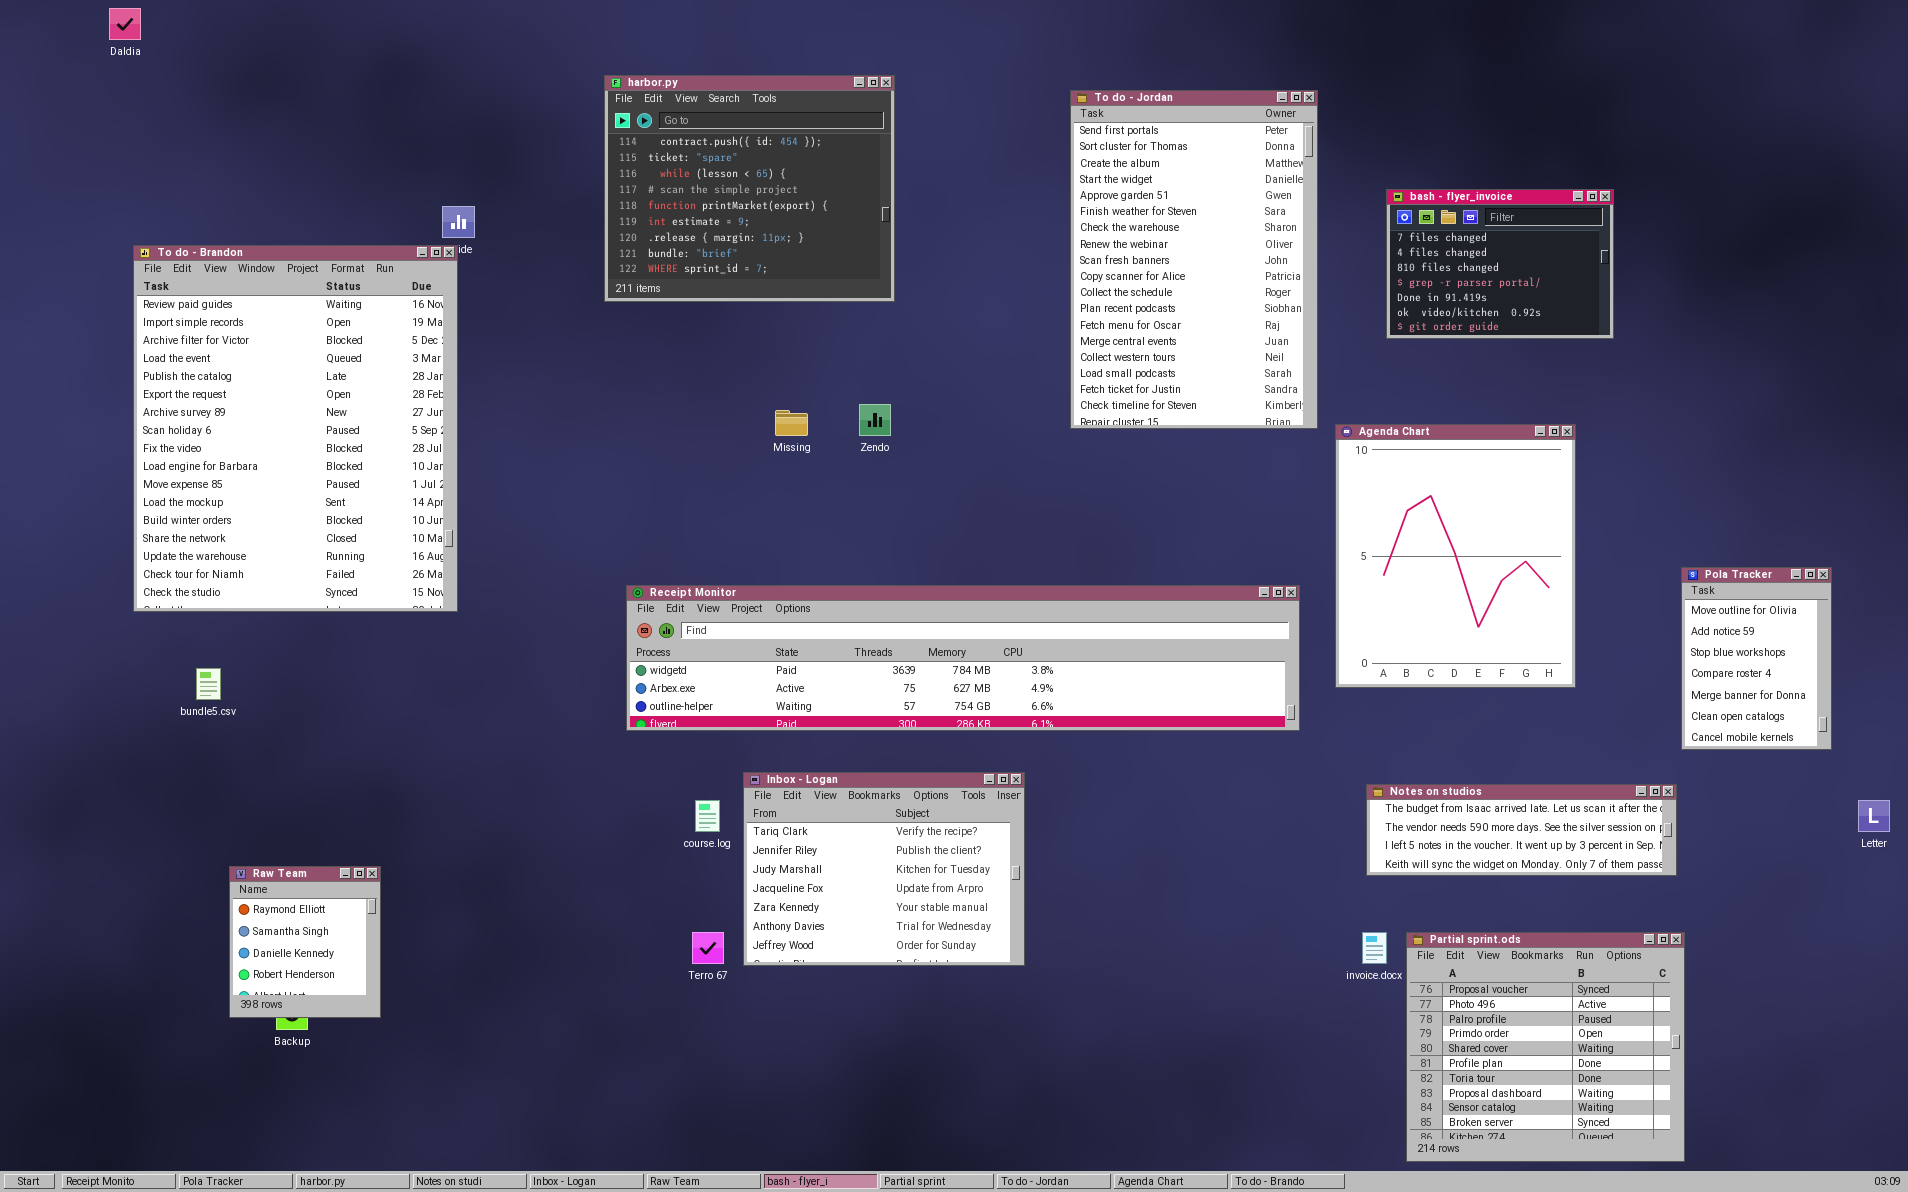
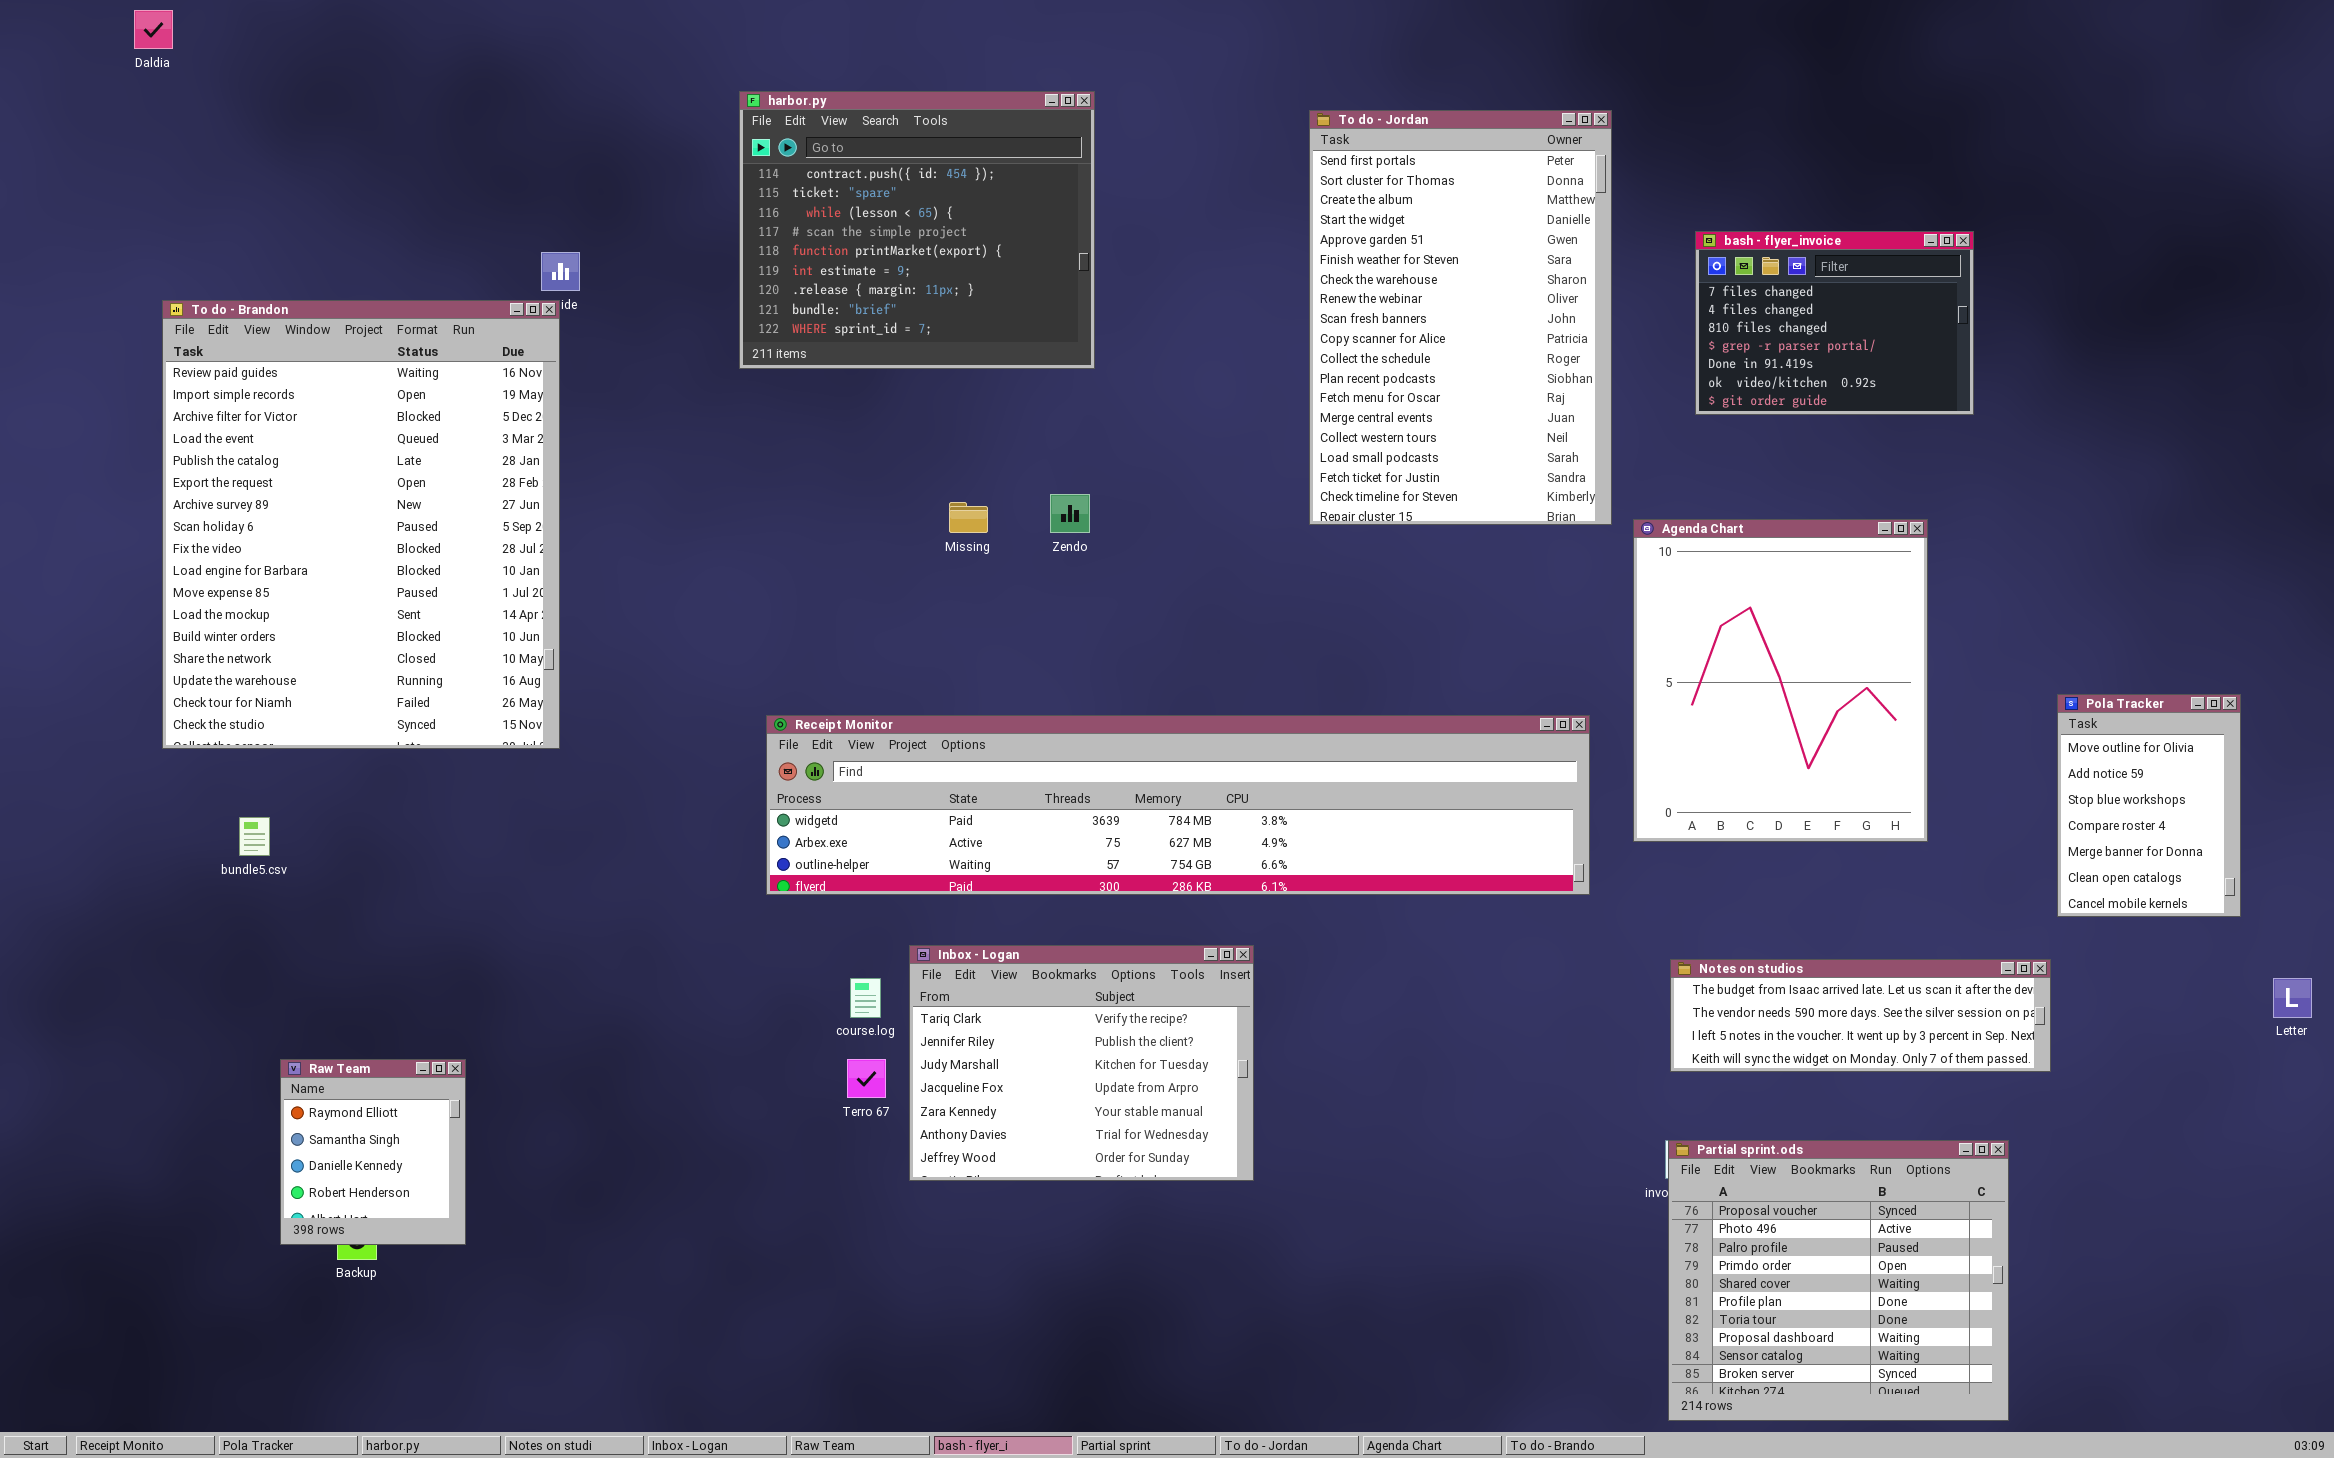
Terro 67: [692,932,724,964] -> [847,1059,886,1098], moved
Partial sprint.ods: [1406,932,1685,1162] -> [1668,1140,2009,1421], moved

